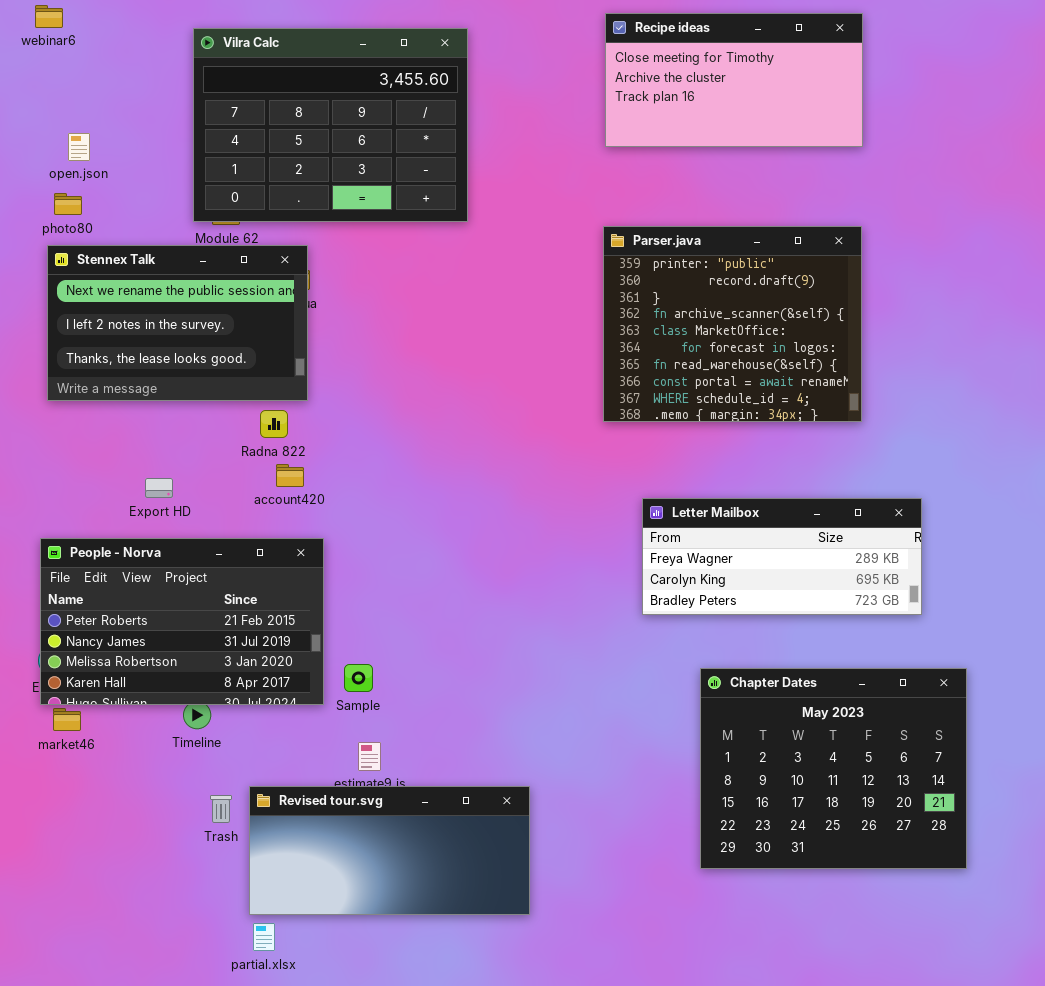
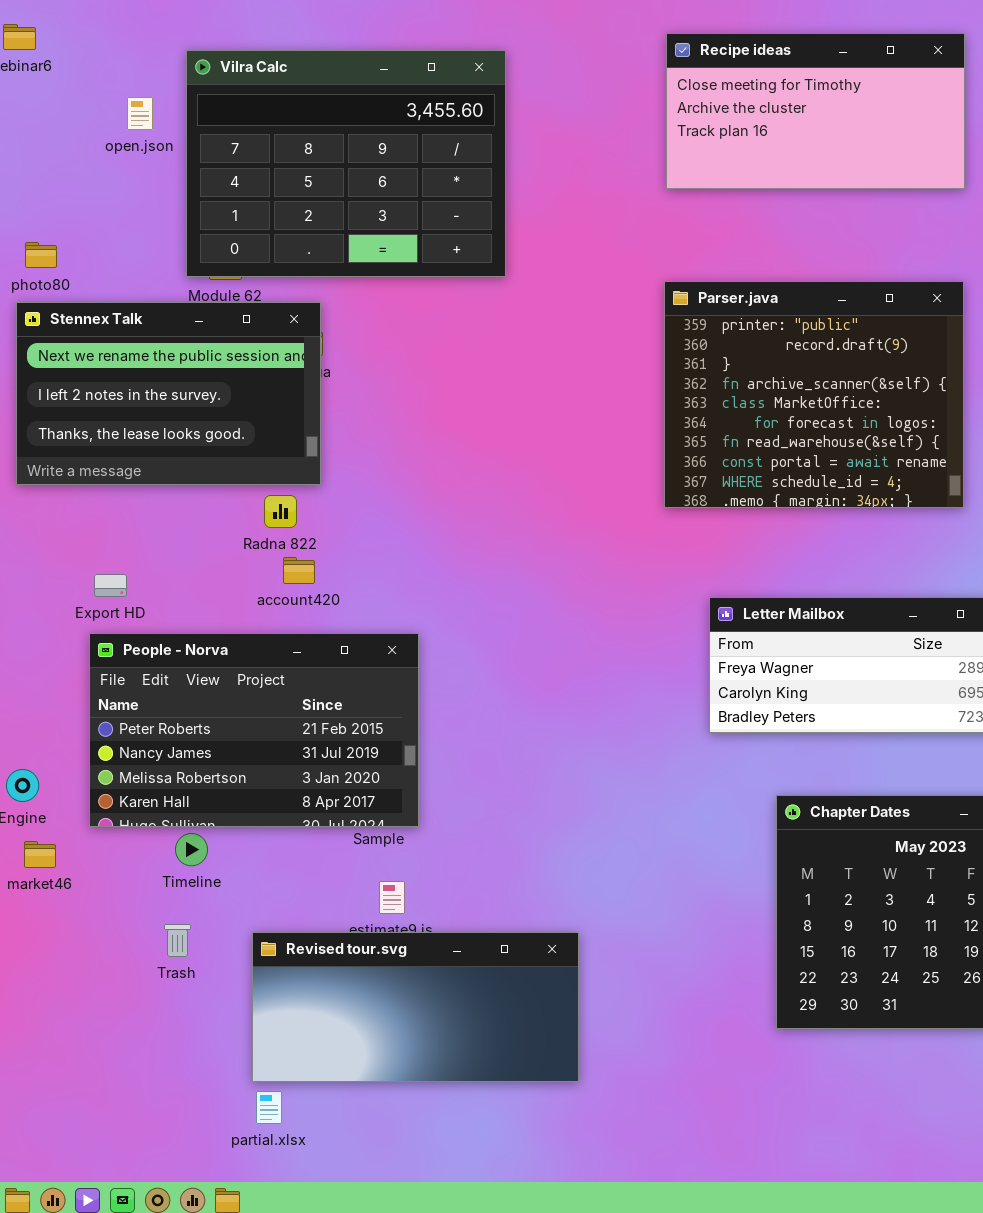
open.json: [68,133,90,161] -> [127,97,153,130], moved
Export HD: [145,478,173,498] -> [94,574,127,597], moved
People - Norva: [40,538,324,705] -> [89,633,419,827], moved
Trash: [210,795,232,823] -> [164,924,191,957], moved

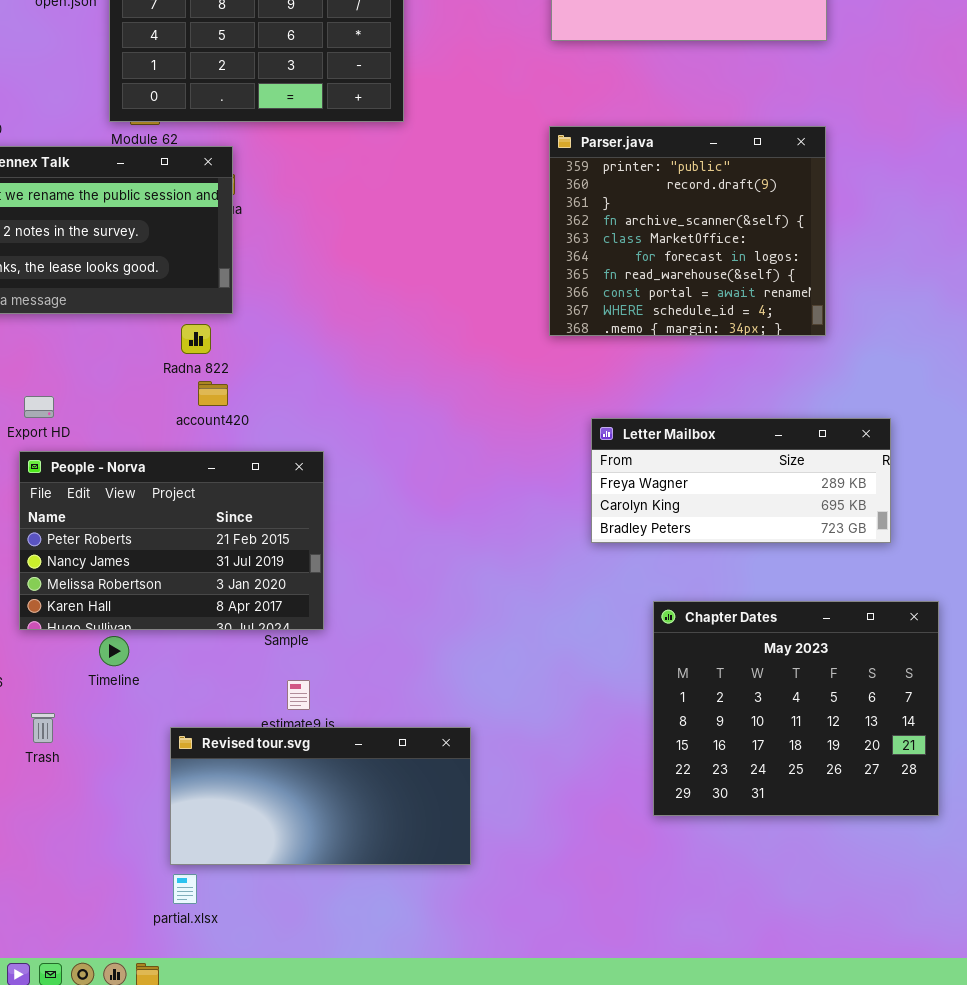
Trash: [164,924,191,957] -> [31,713,55,743], moved

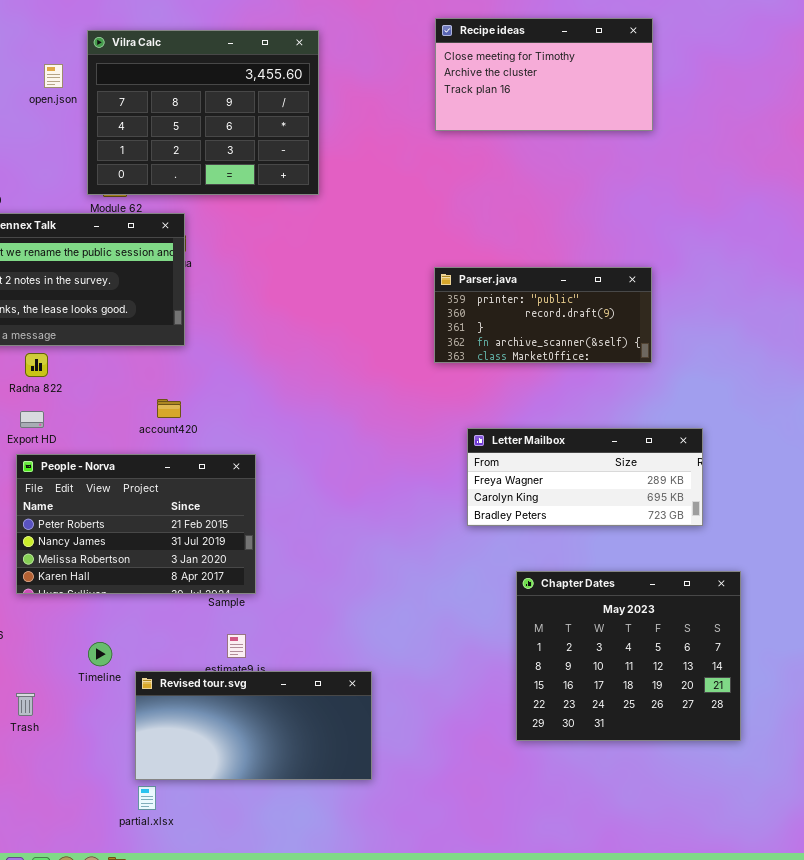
Parser.java: [549,126,826,336] -> [434,267,652,363], resized
Radna 822: [181,324,211,354] -> [25,353,48,377], moved
Timeline: [99,636,129,666] -> [88,642,112,666], moved
Trash: [31,713,55,743] -> [16,693,35,716], moved

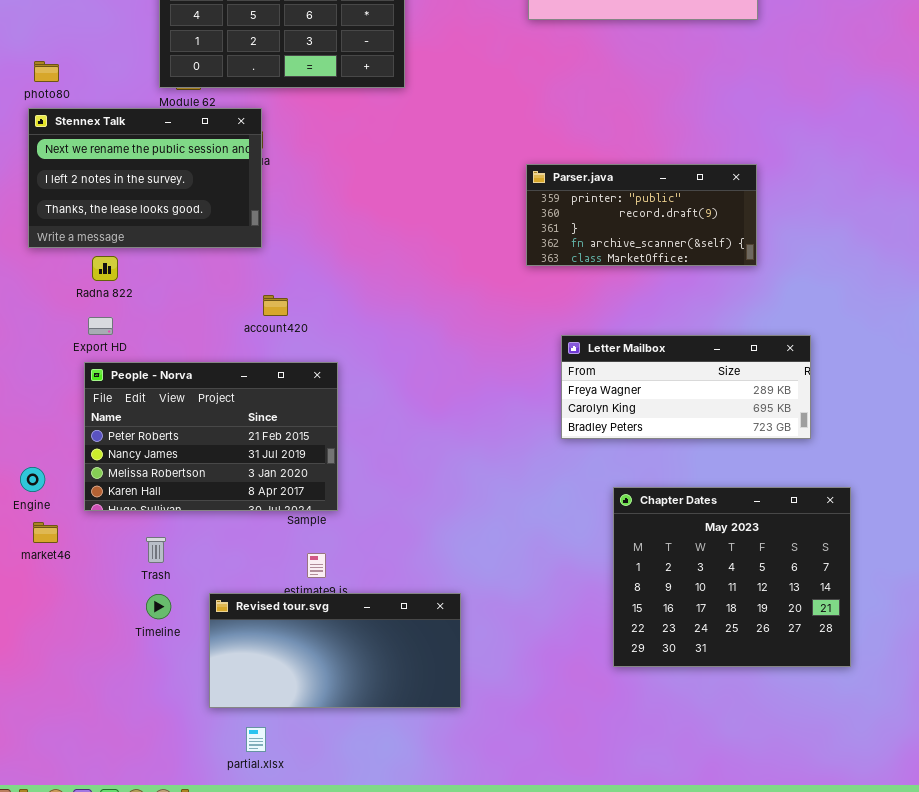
account420: [157,399,181,418] -> [263,295,288,316], moved
Timeline: [88,642,112,666] -> [146,594,171,619], moved
Trash: [16,693,35,716] -> [146,537,166,563], moved
partial.xlsx: [138,786,156,810] -> [246,727,266,752], moved

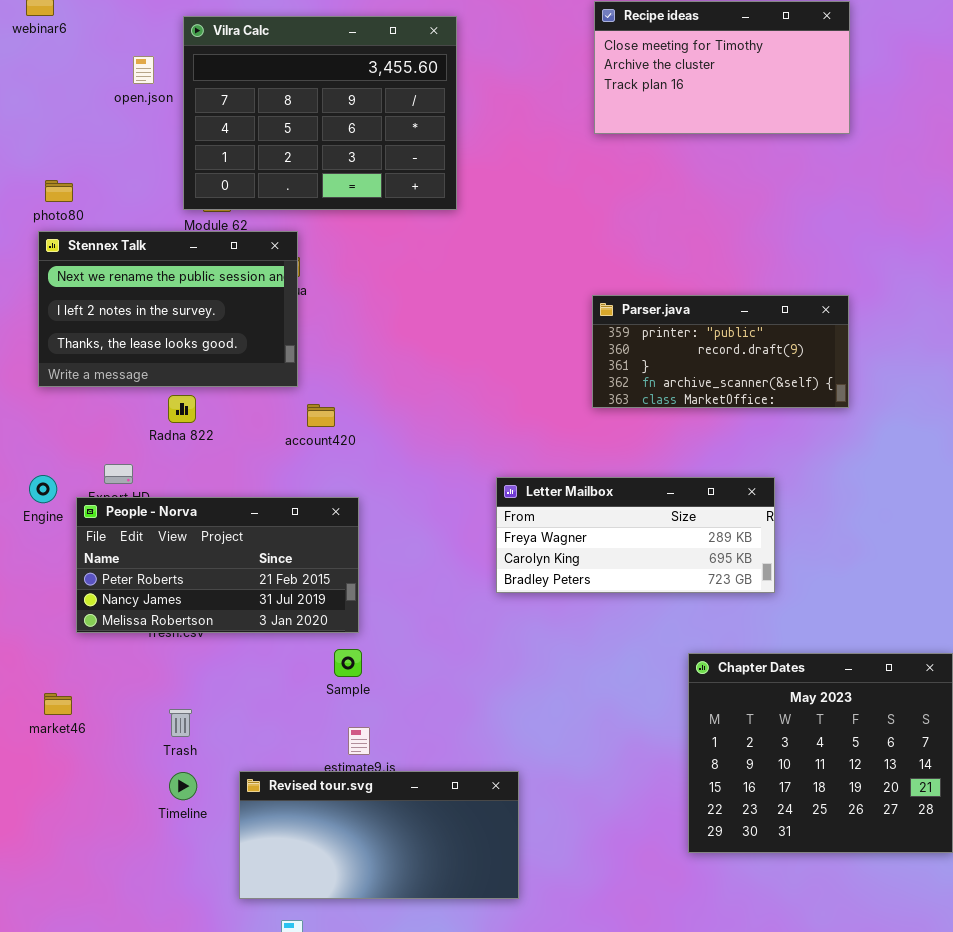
Radna 822: [92,256,118,281] -> [168,395,196,423], moved
account420: [263,295,288,316] -> [307,404,335,427], moved
Letter Mailbox: [561,335,811,439] -> [496,477,775,593], moved
People - Norva: [84,362,338,511] -> [76,497,359,633], moved, resized
Engine: [20,467,45,492] -> [29,475,57,503], moved

